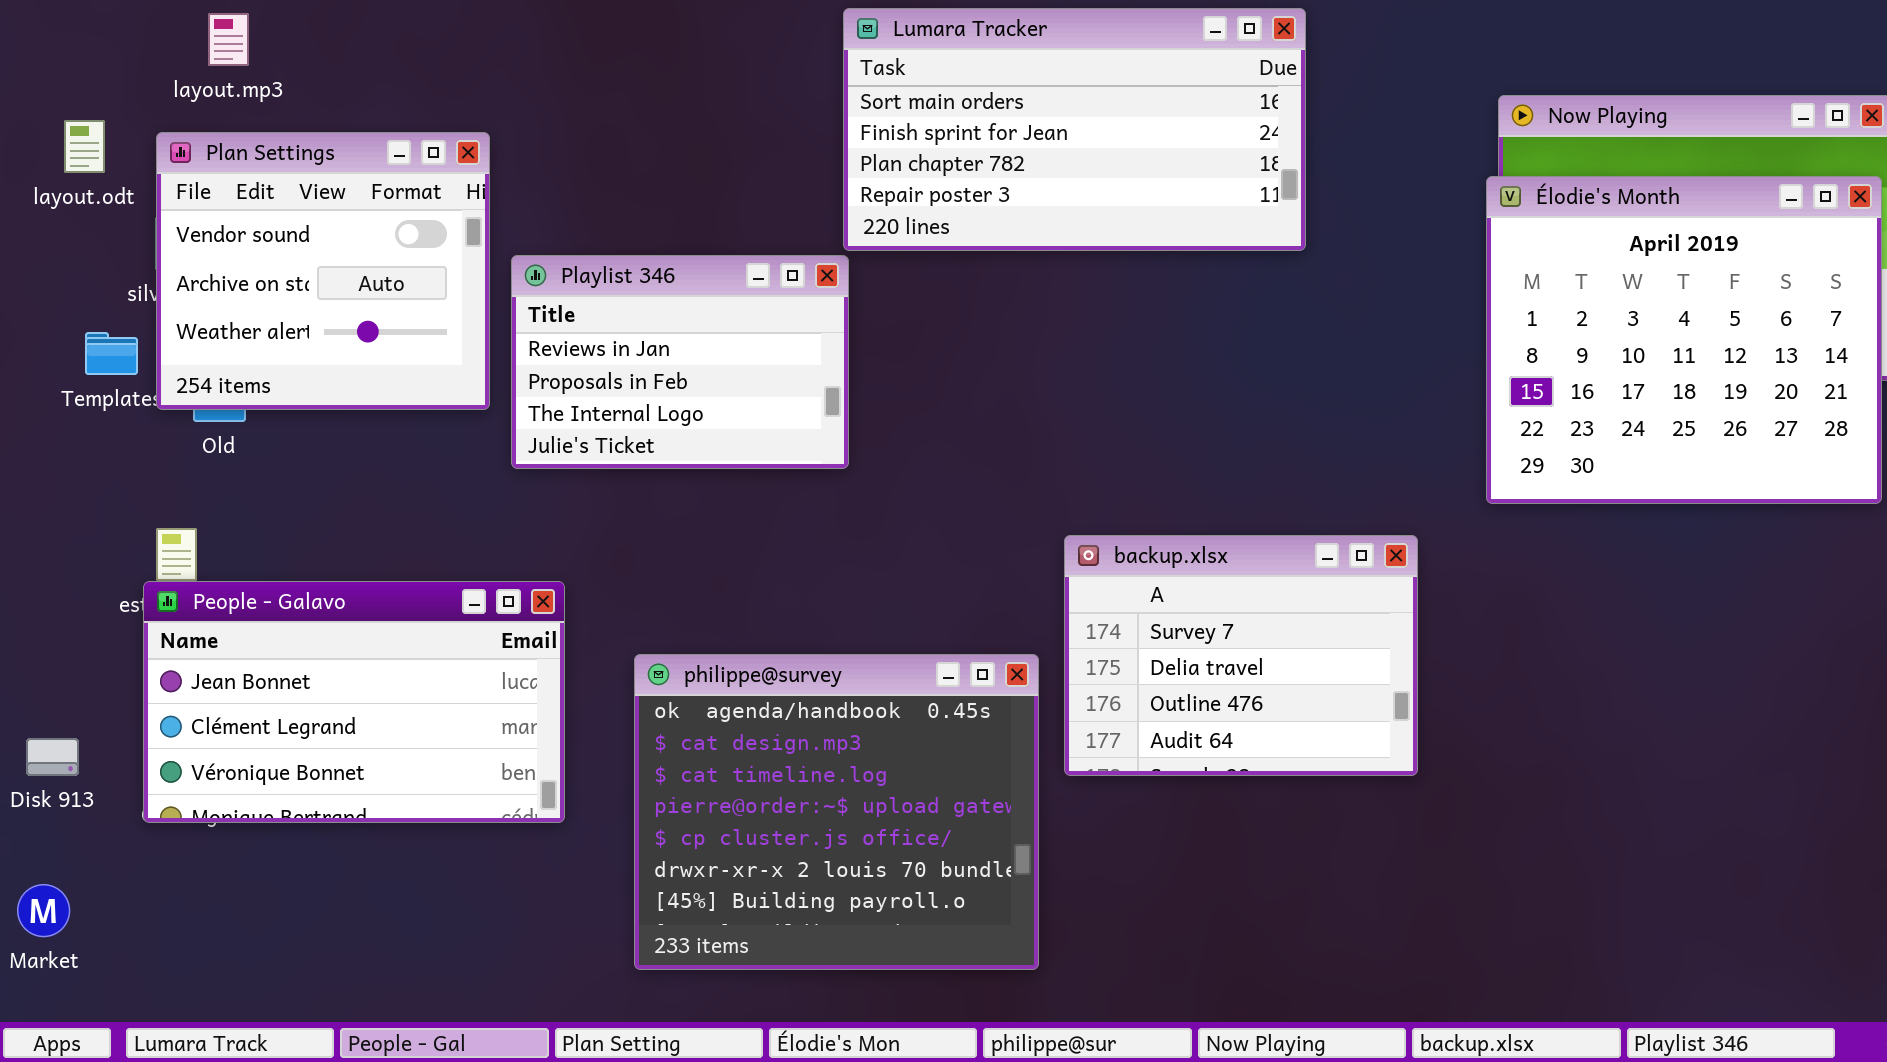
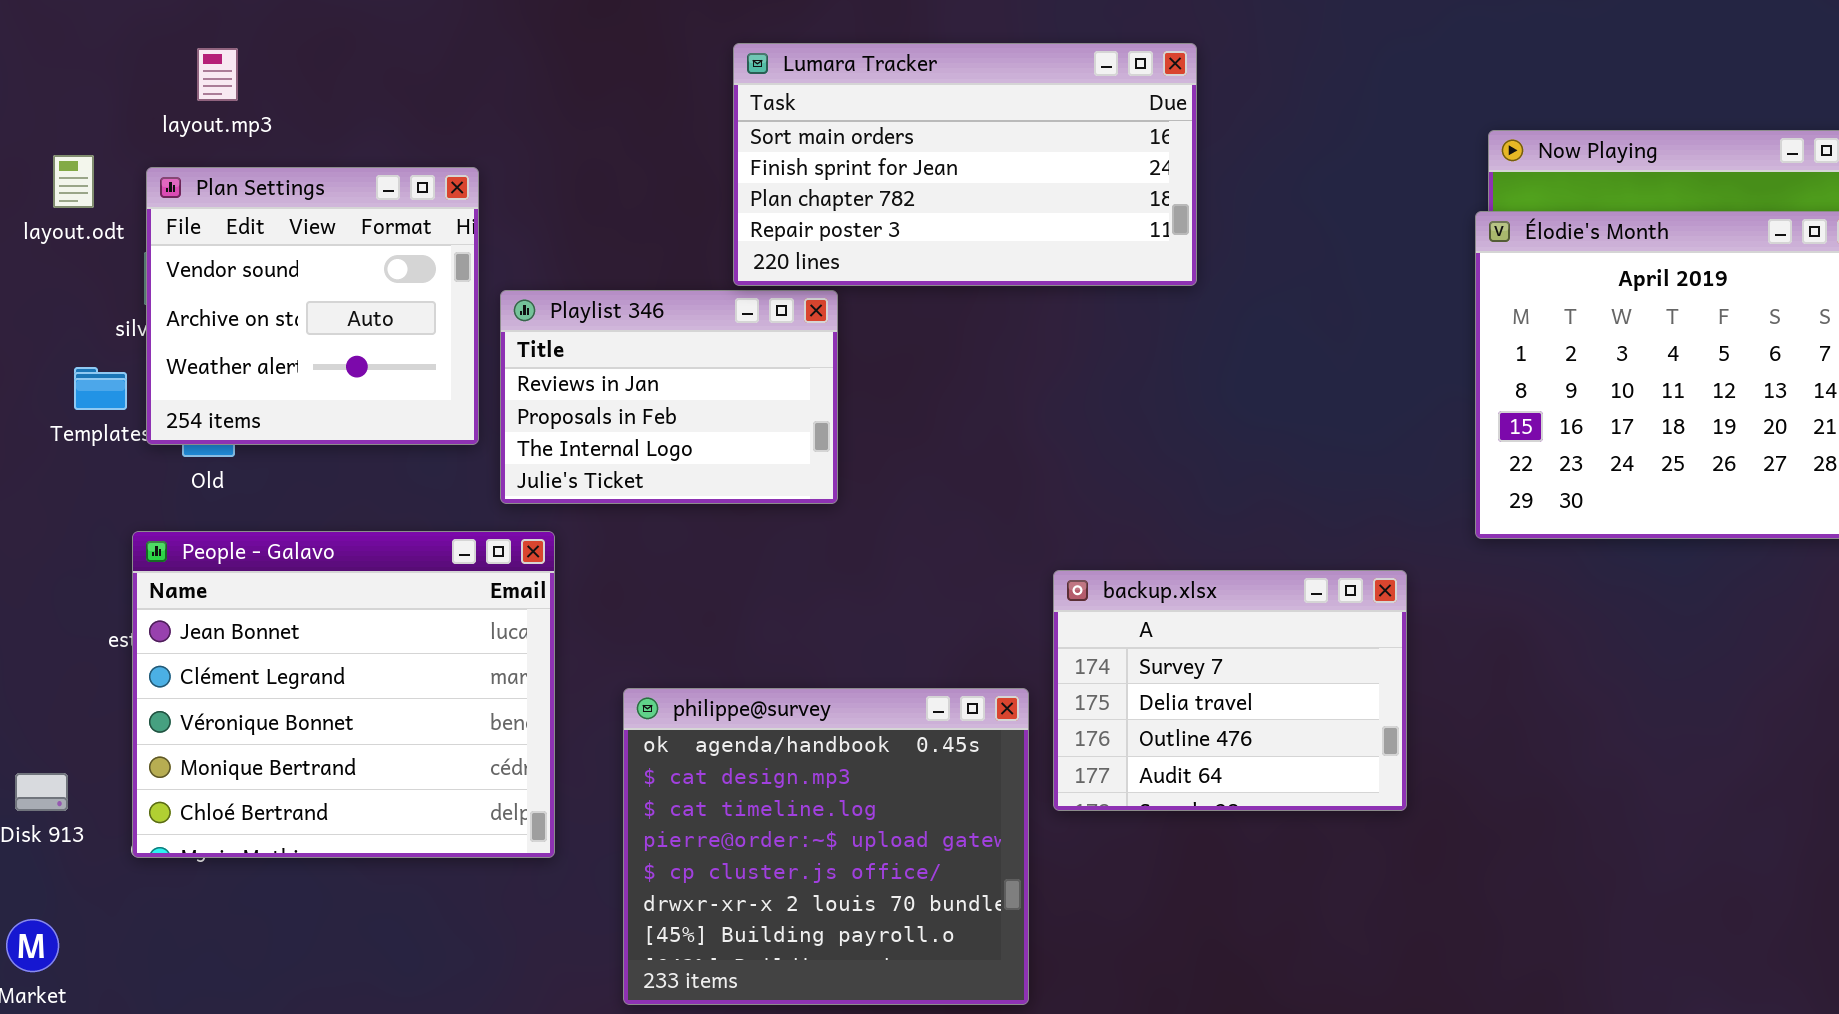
Lumara Tracker: [843,8,1306,251] -> [733,43,1197,286], moved
People - Galavo: [143,581,565,823] -> [132,531,555,858], resized

